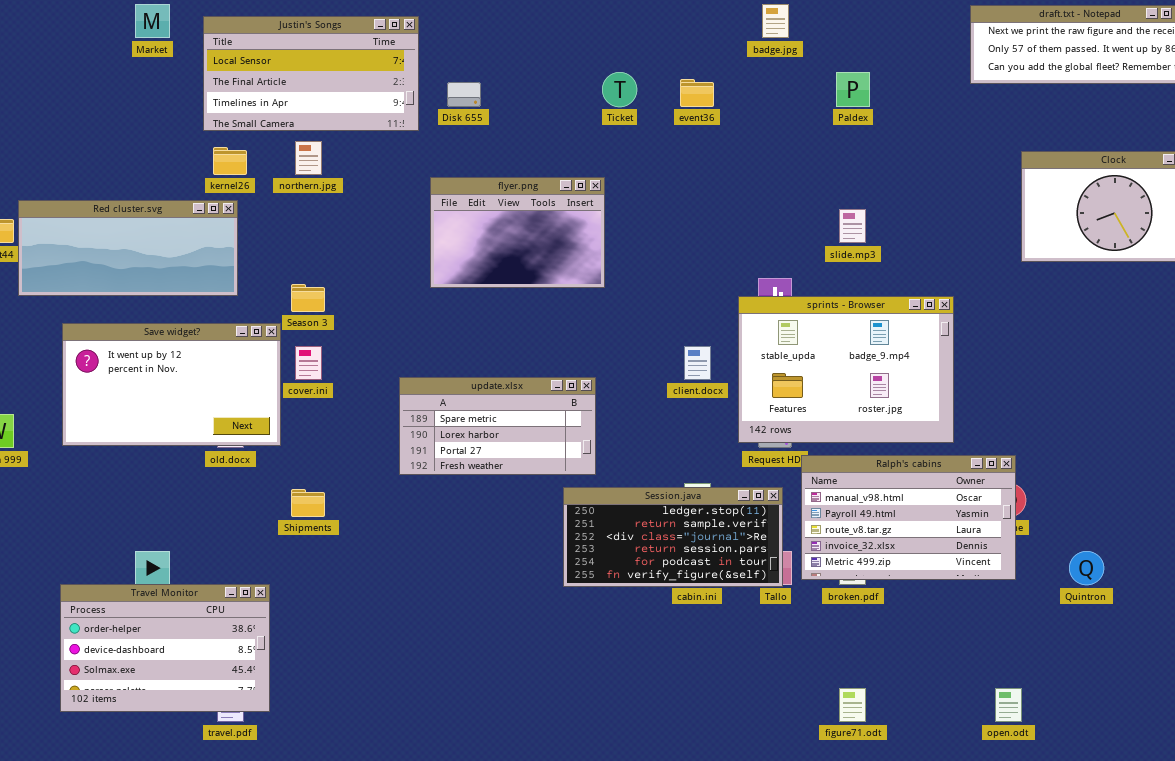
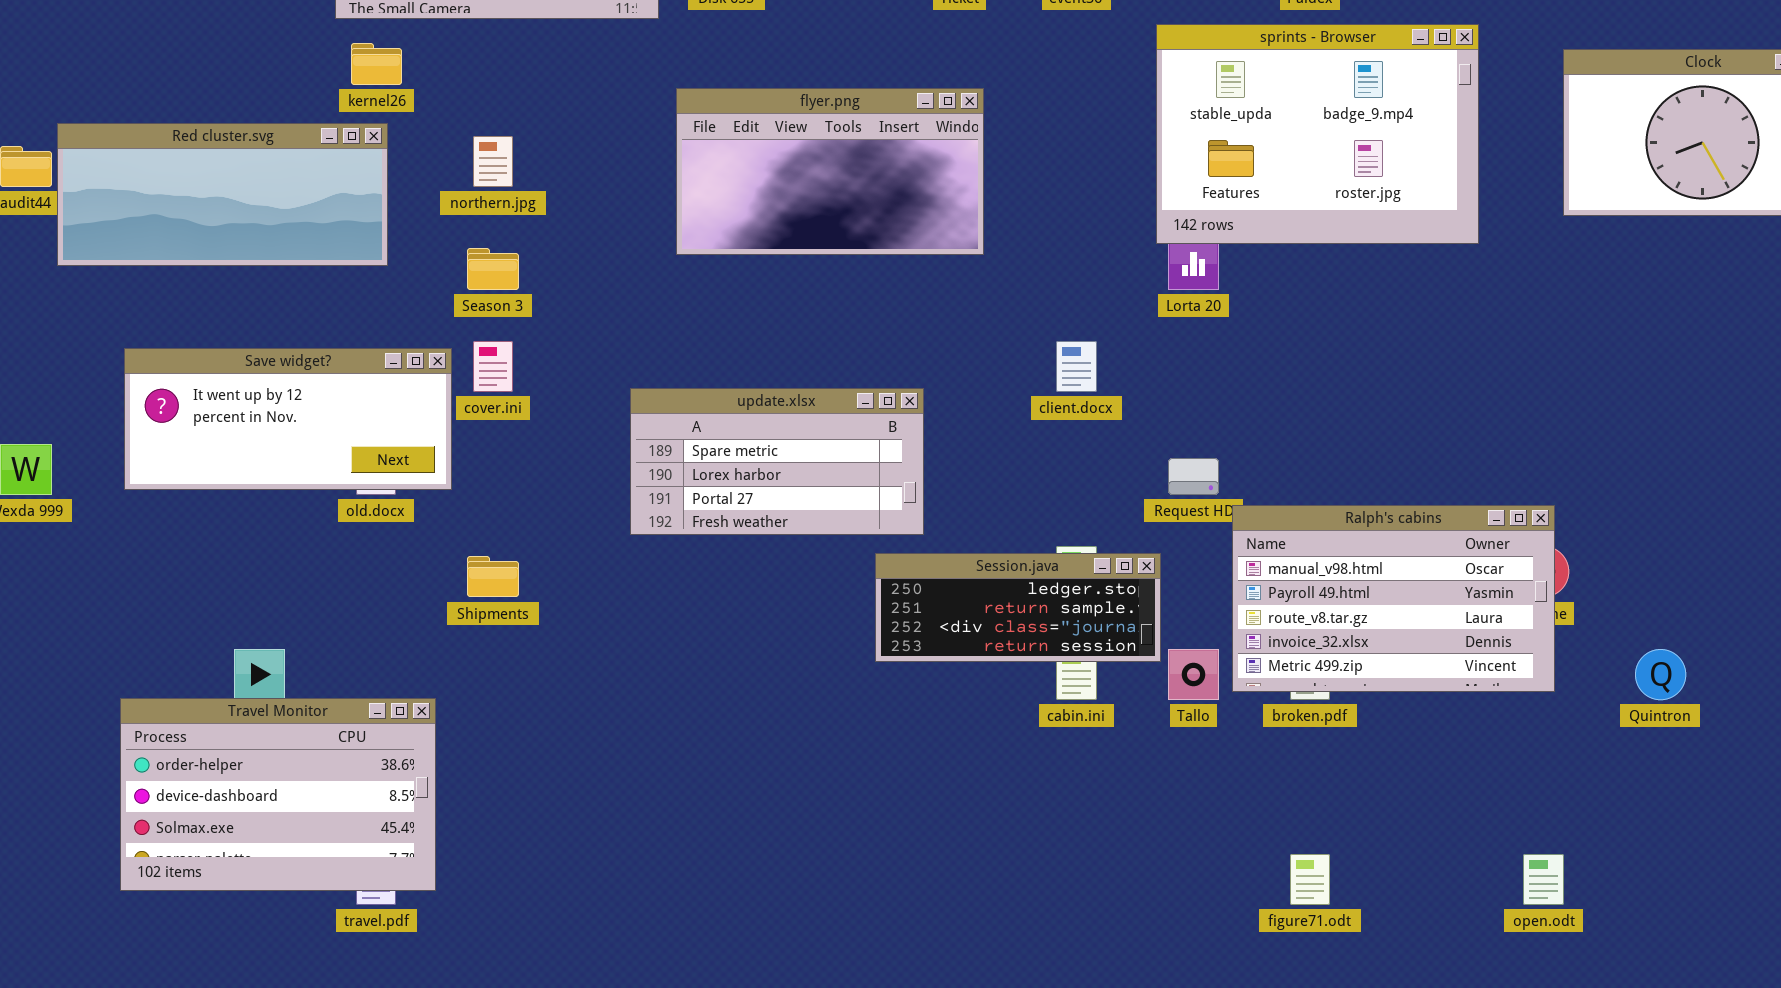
northern.jpg: [295,141,322,175] -> [473,136,513,187], moved
flyer.png: [430,177,605,288] -> [676,88,984,255], resized
sprints - Browser: [738,296,954,443] -> [1156,24,1479,244], moved
Save widget?: [62,323,281,446] -> [124,348,452,490], resized
Session.java: [563,487,783,587] -> [875,553,1161,662], resized

